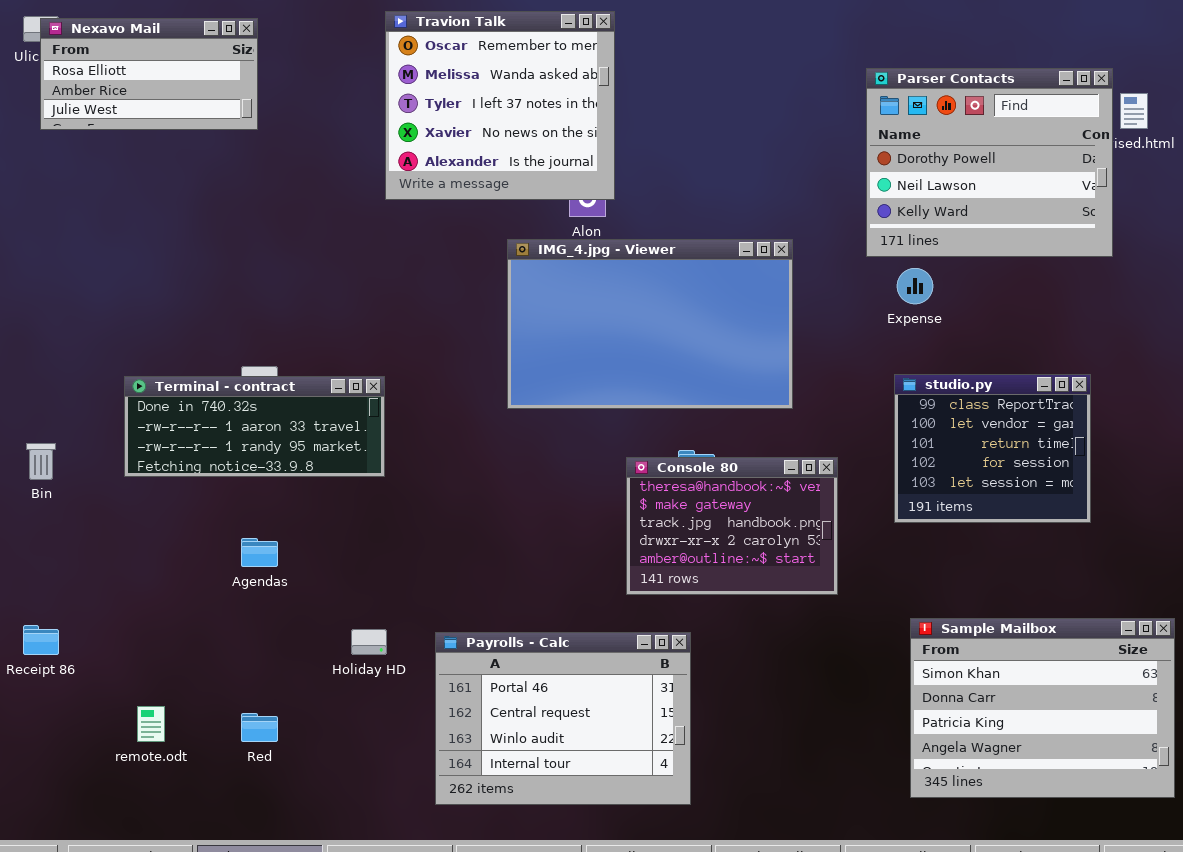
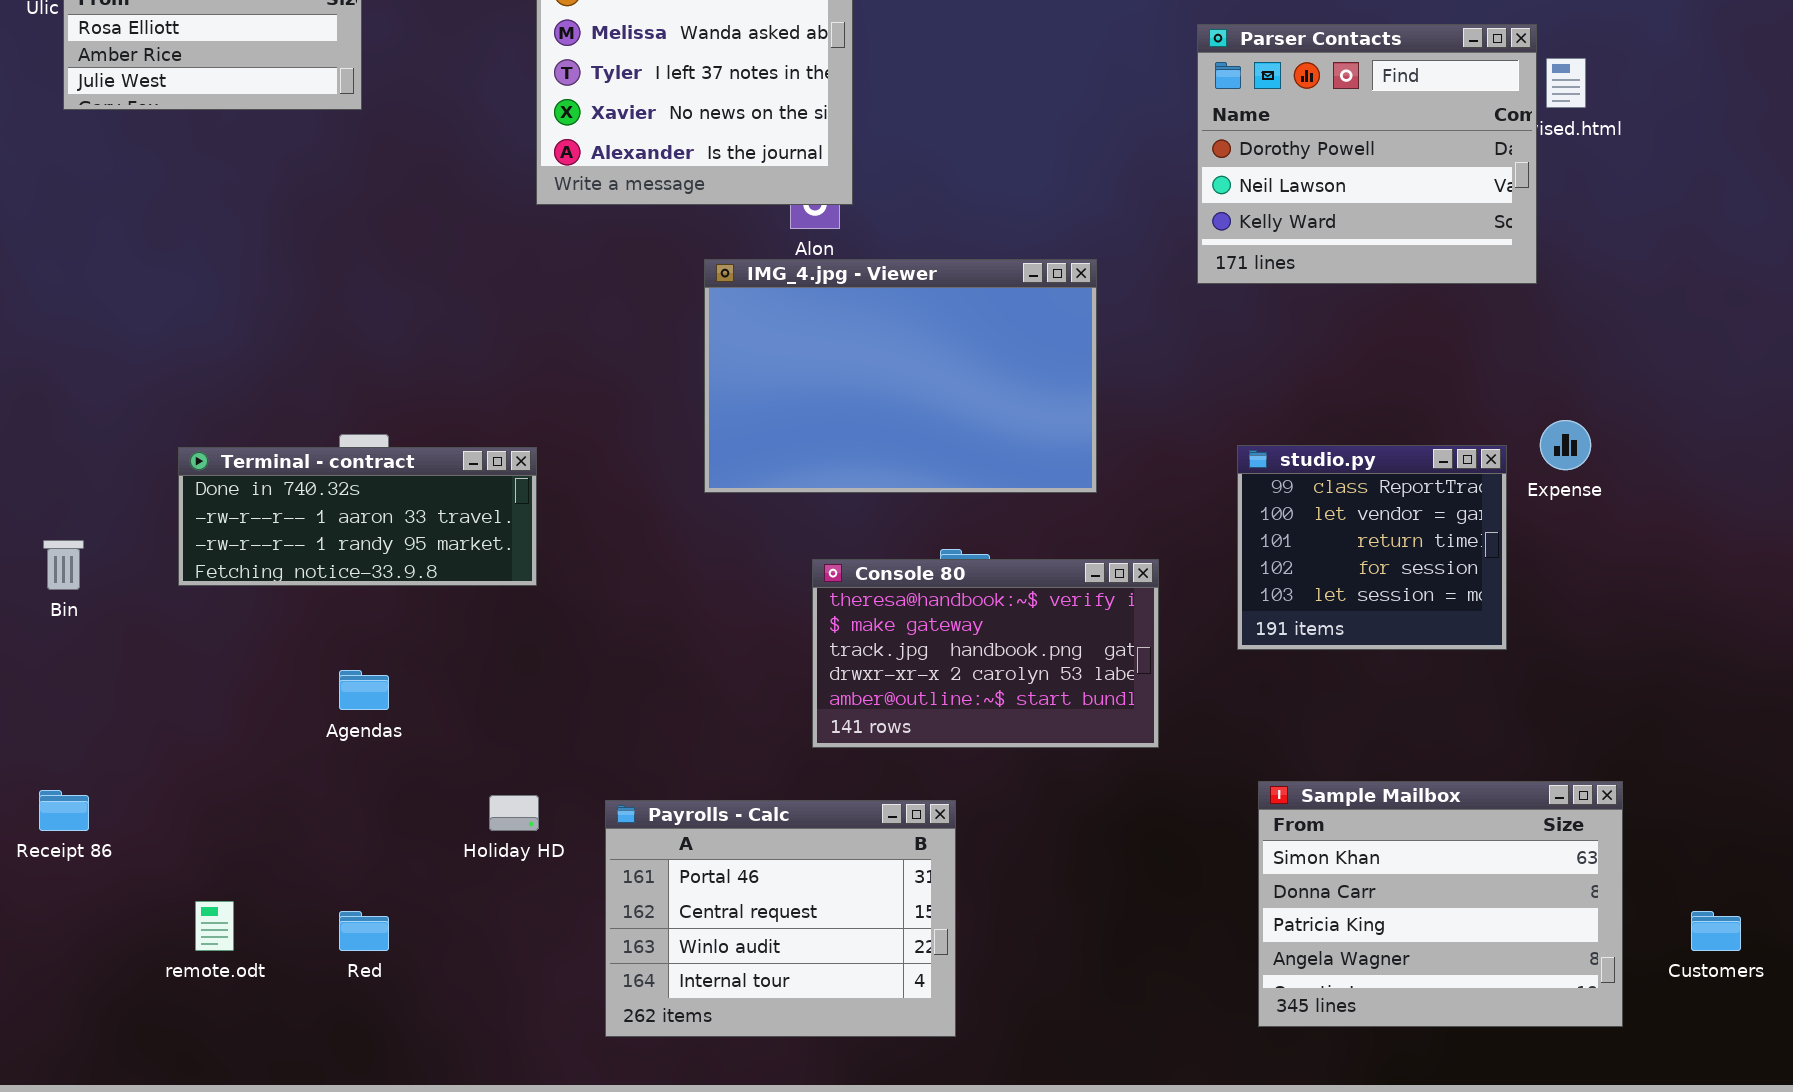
Expense: [897,268,933,304] -> [1540,420,1591,470], moved
Console 80: [626,457,838,595] -> [812,559,1159,748], resized

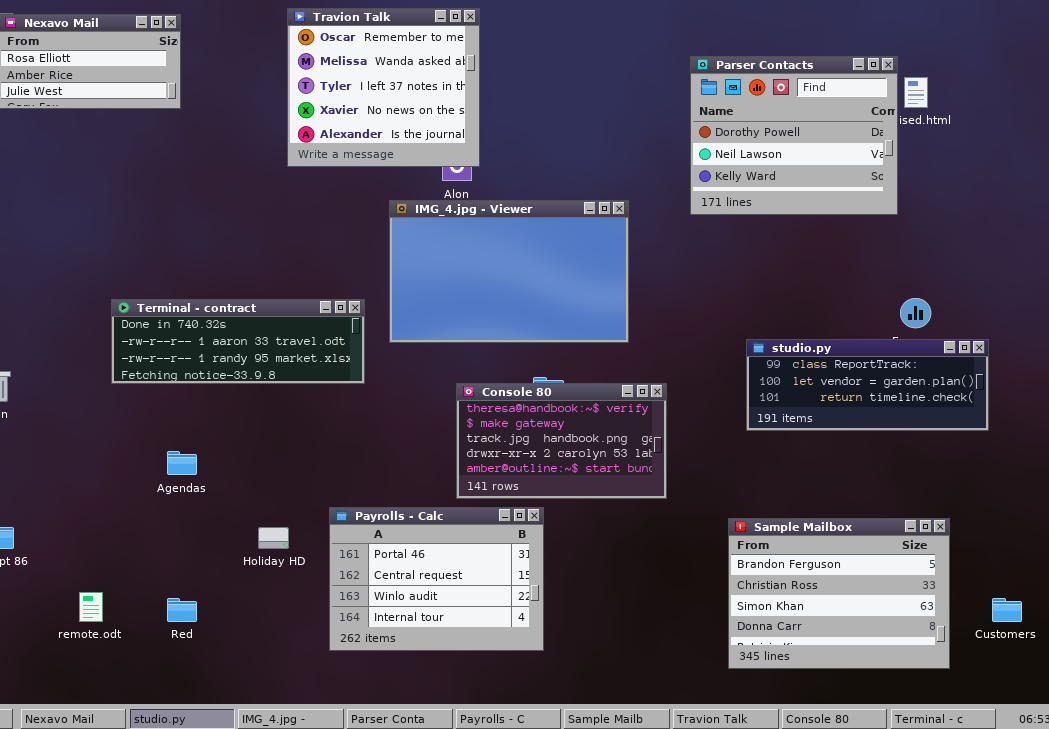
studio.py: [1237,445,1507,650] -> [746,339,989,431], moved, resized
Terminal - contract: [178,447,537,586] -> [111,299,365,384], moved, resized
Sample Mailbox: [1258,781,1623,1027] -> [728,518,950,669], scrolled up 2 rows
Payrolls - Calc: [605,800,956,1037] -> [329,507,544,651], moved

